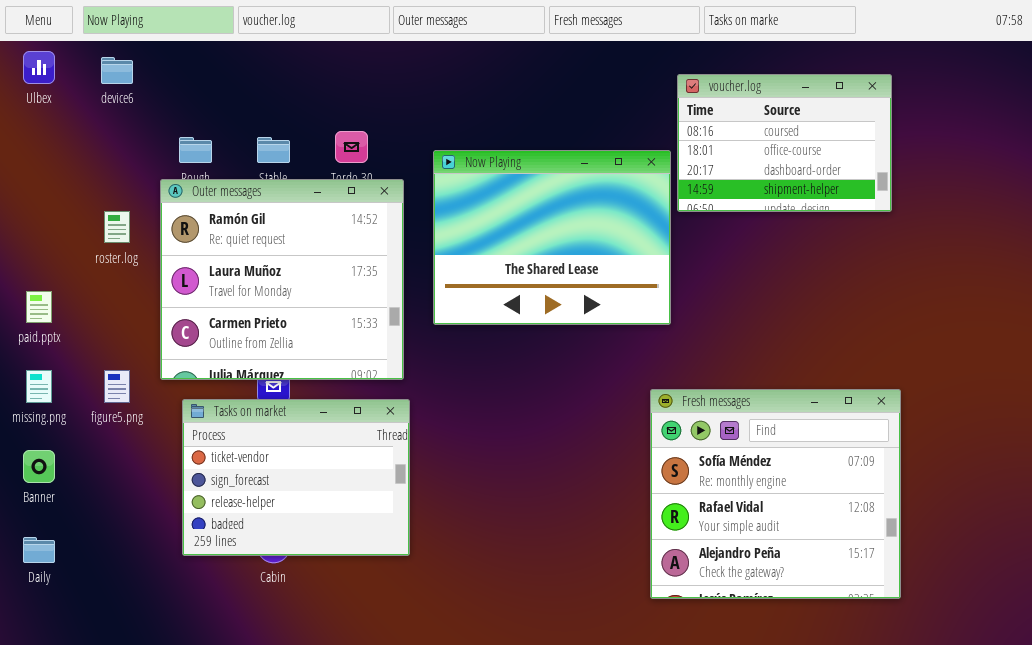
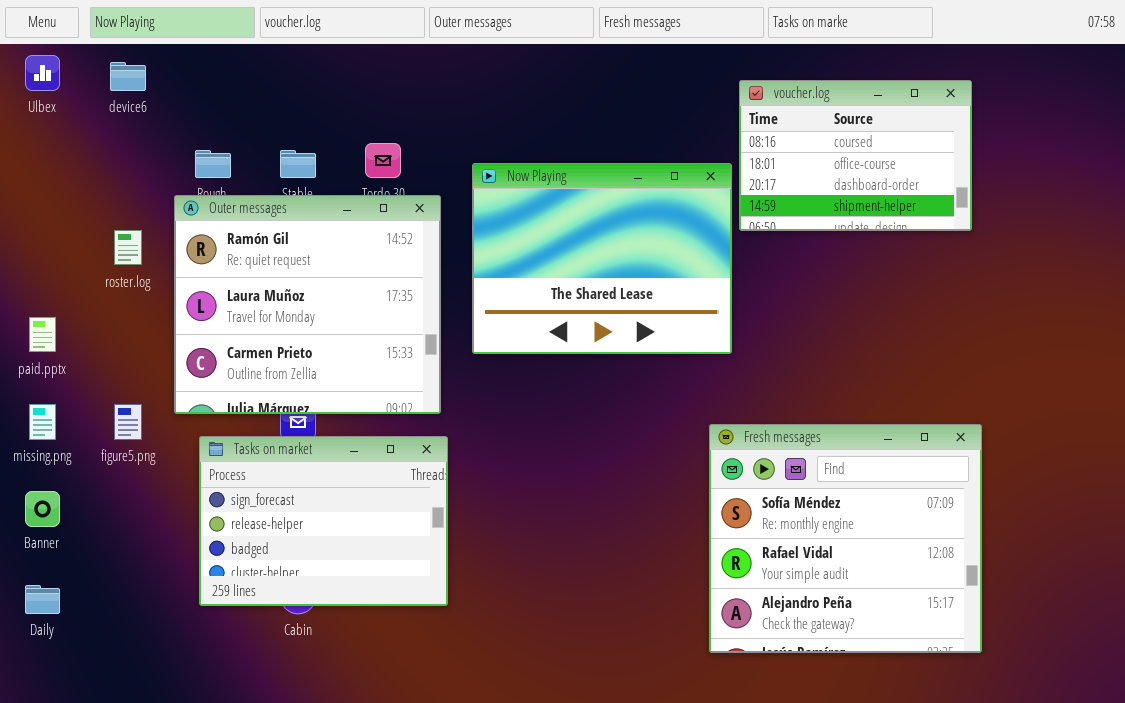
Tasks on market: [182,399,410,556] -> [199,436,448,606], scrolled down 1 row

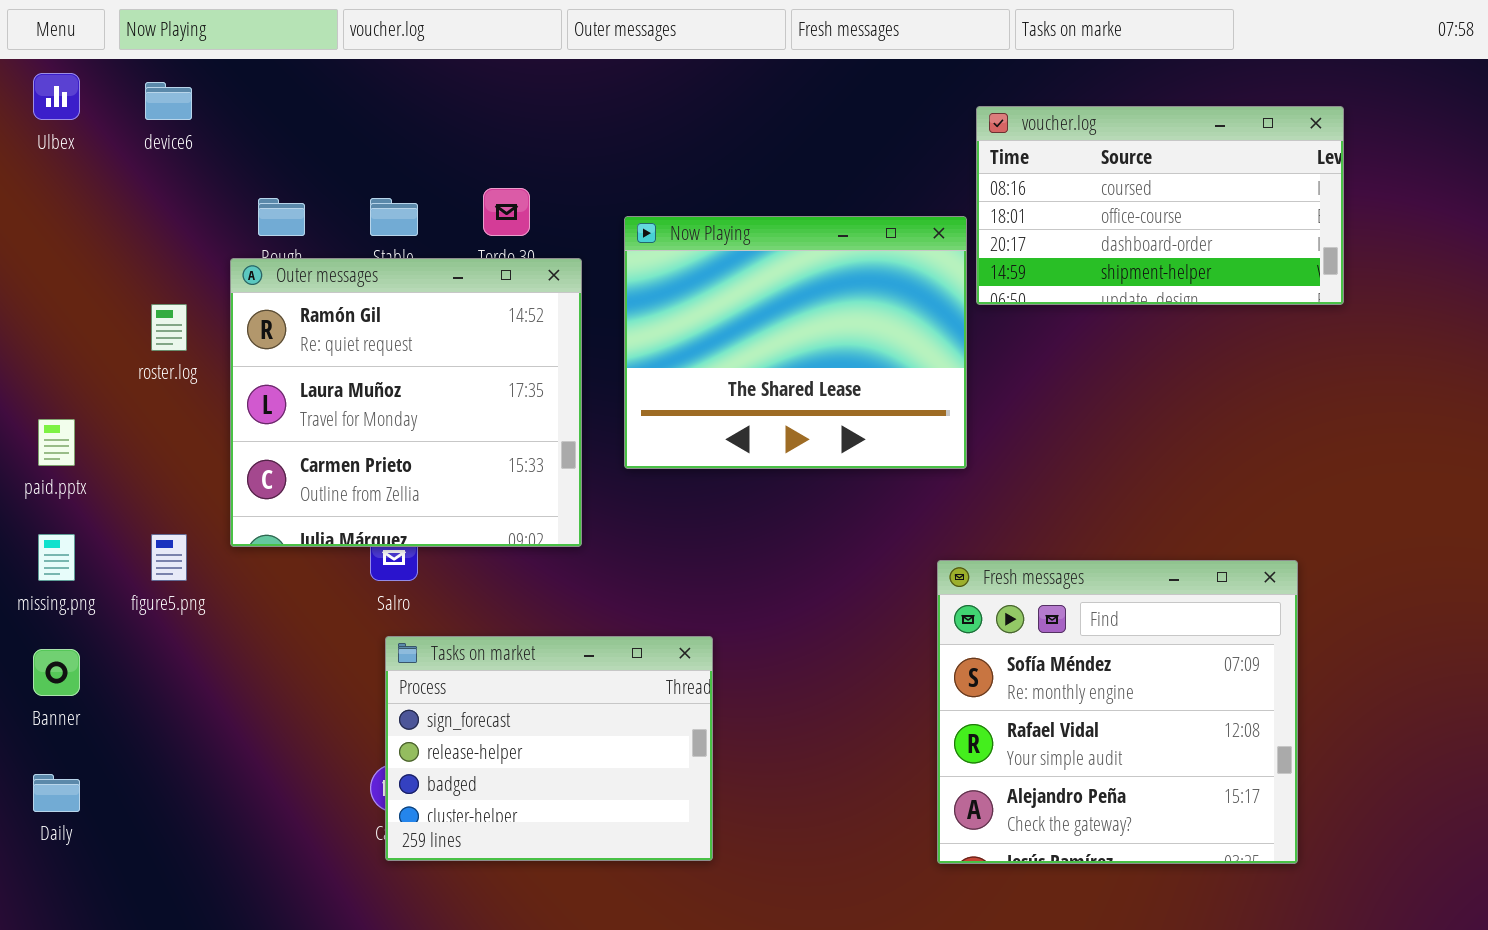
voucher.log: [739,80,972,231] -> [976,106,1344,305], resized
Tasks on market: [199,436,448,606] -> [385,636,713,861], moved

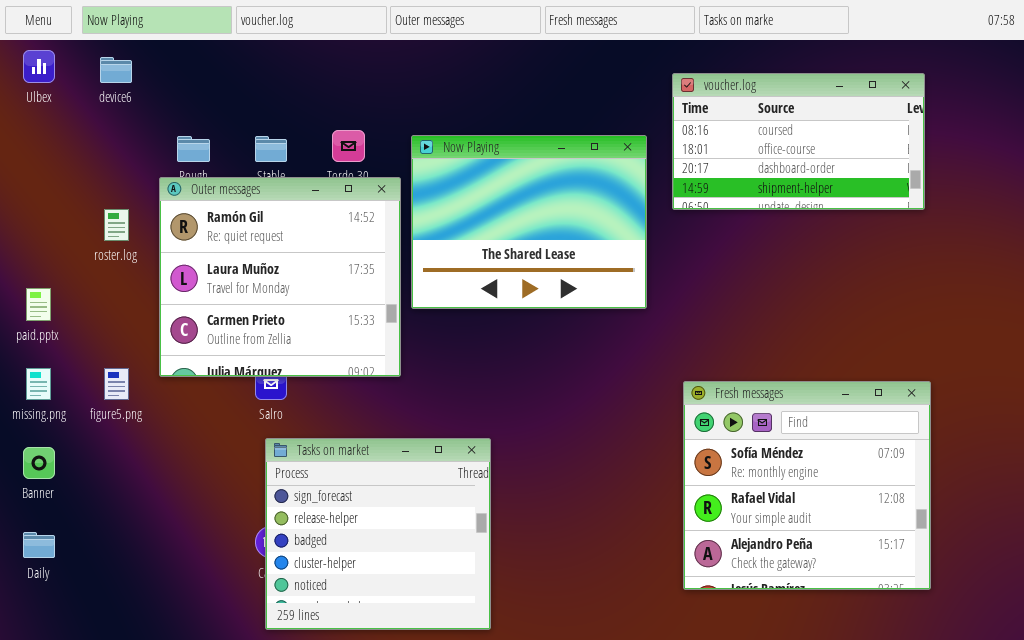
Now Playing: [624,216,967,469] -> [411,135,647,309], moved
Fresh messages: [937,560,1298,864] -> [683,381,931,590], moved
Tasks on market: [385,636,713,861] -> [265,438,491,630], resized

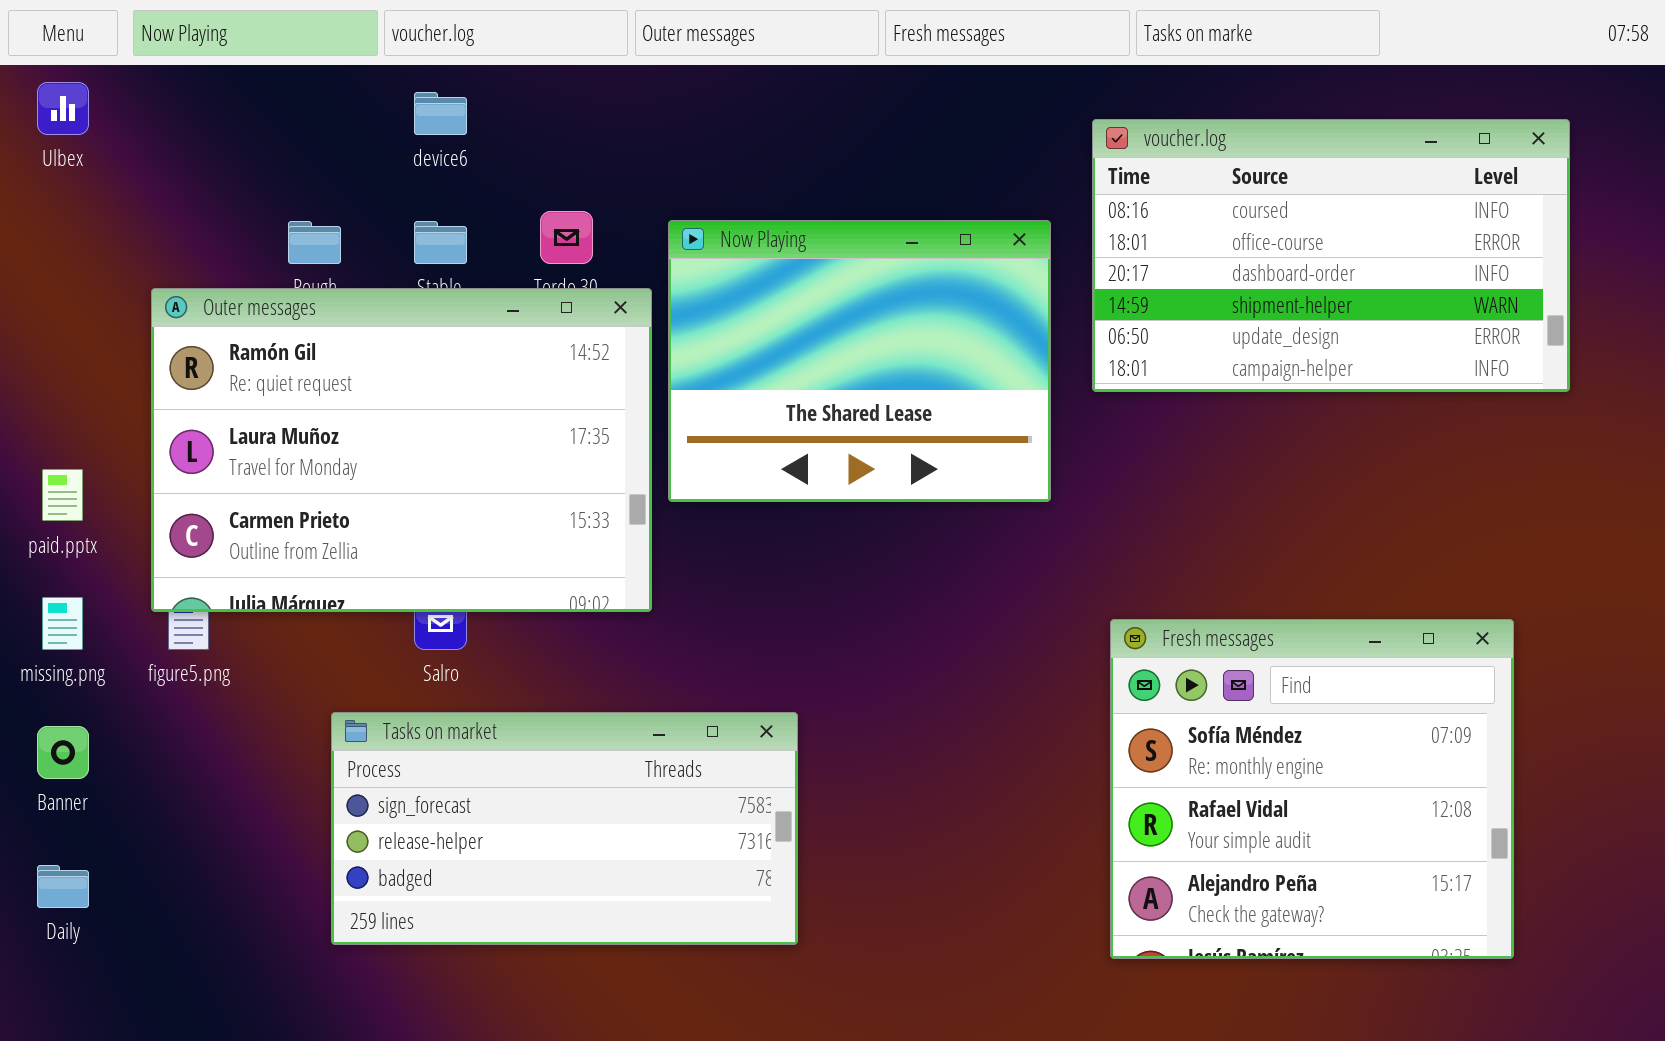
device6: [100,57,132,83] -> [414,92,467,135], moved
voucher.log: [672,73,925,210] -> [1092,119,1570,392], resized
Outer messages: [159,177,401,377] -> [151,288,652,612], resized
Tasks on market: [265,438,491,630] -> [331,712,798,945], resized

